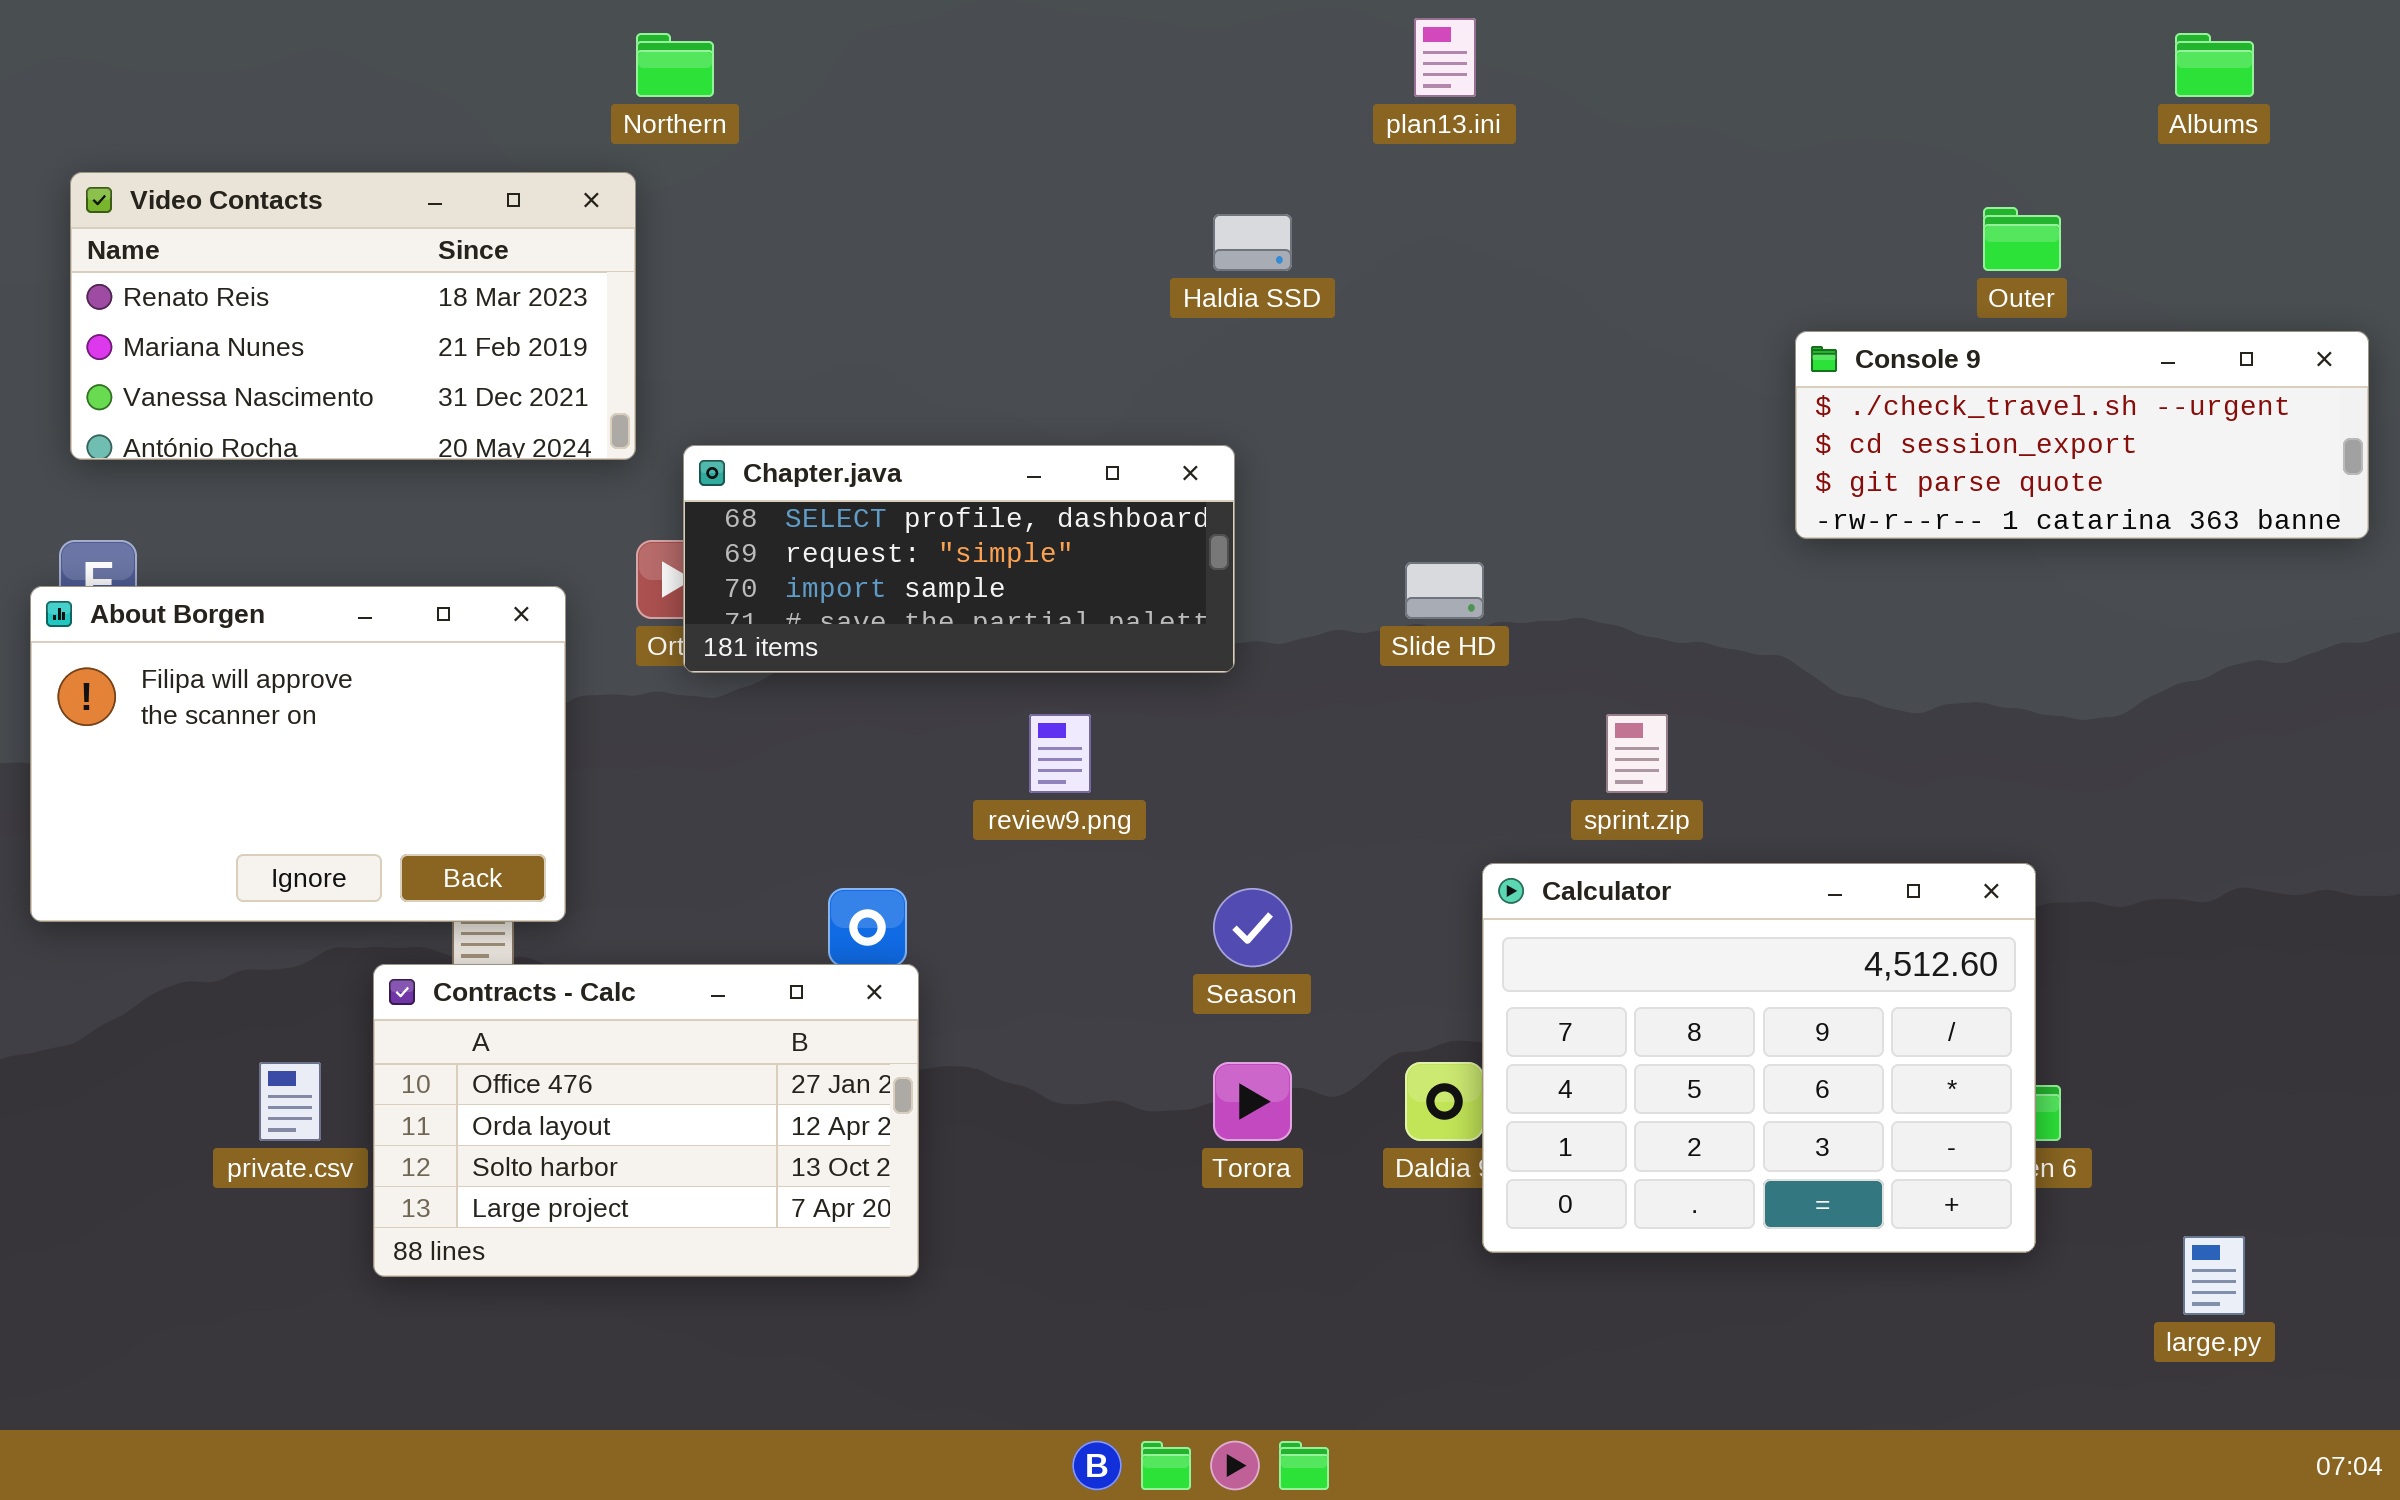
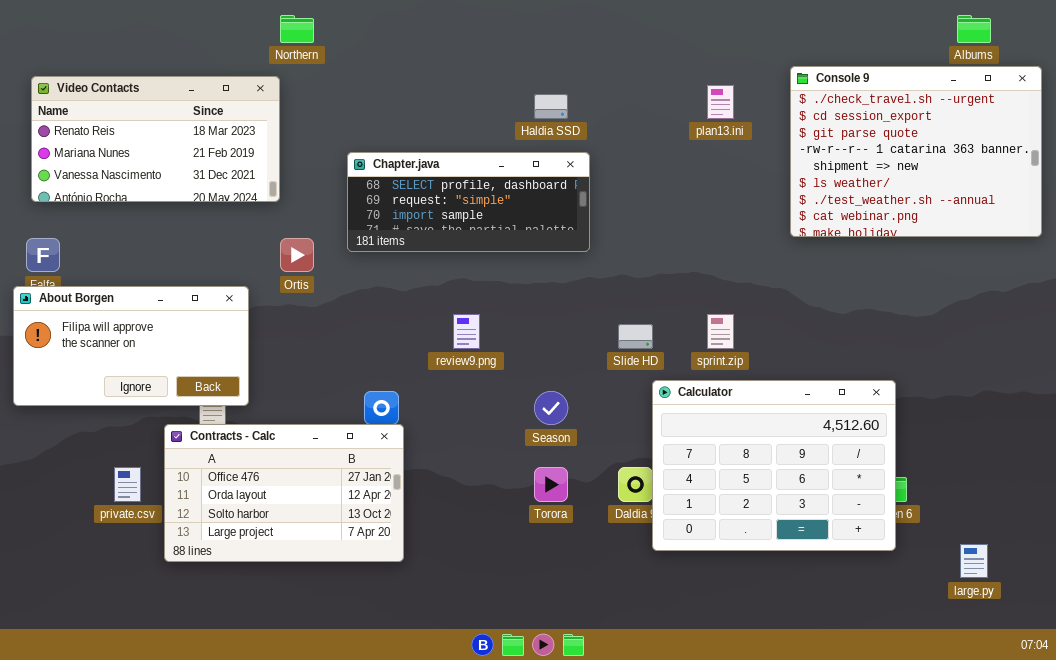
plan13.ini: [1414,18,1476,97] -> [707,85,734,119], moved
Console 9: [1795,331,2369,539] -> [790,66,1042,237], resized
Chapter.java: [683,445,1235,673] -> [347,152,590,252], moved
Slide HD: [1405,562,1484,619] -> [618,324,653,349], moved
About Borgen: [30,586,566,922] -> [13,286,249,406], resized

